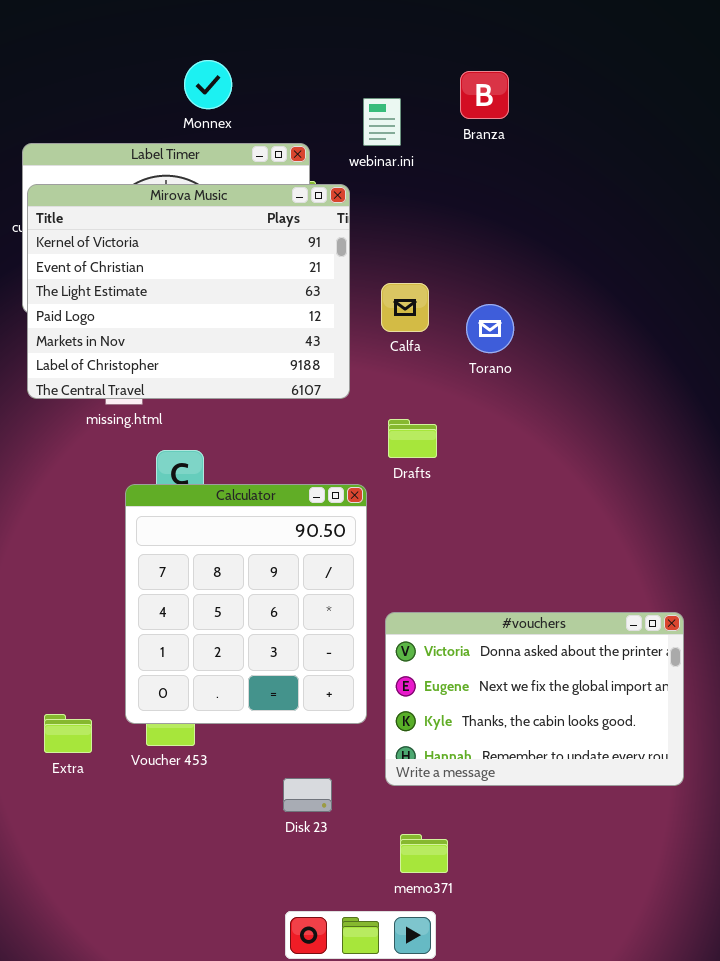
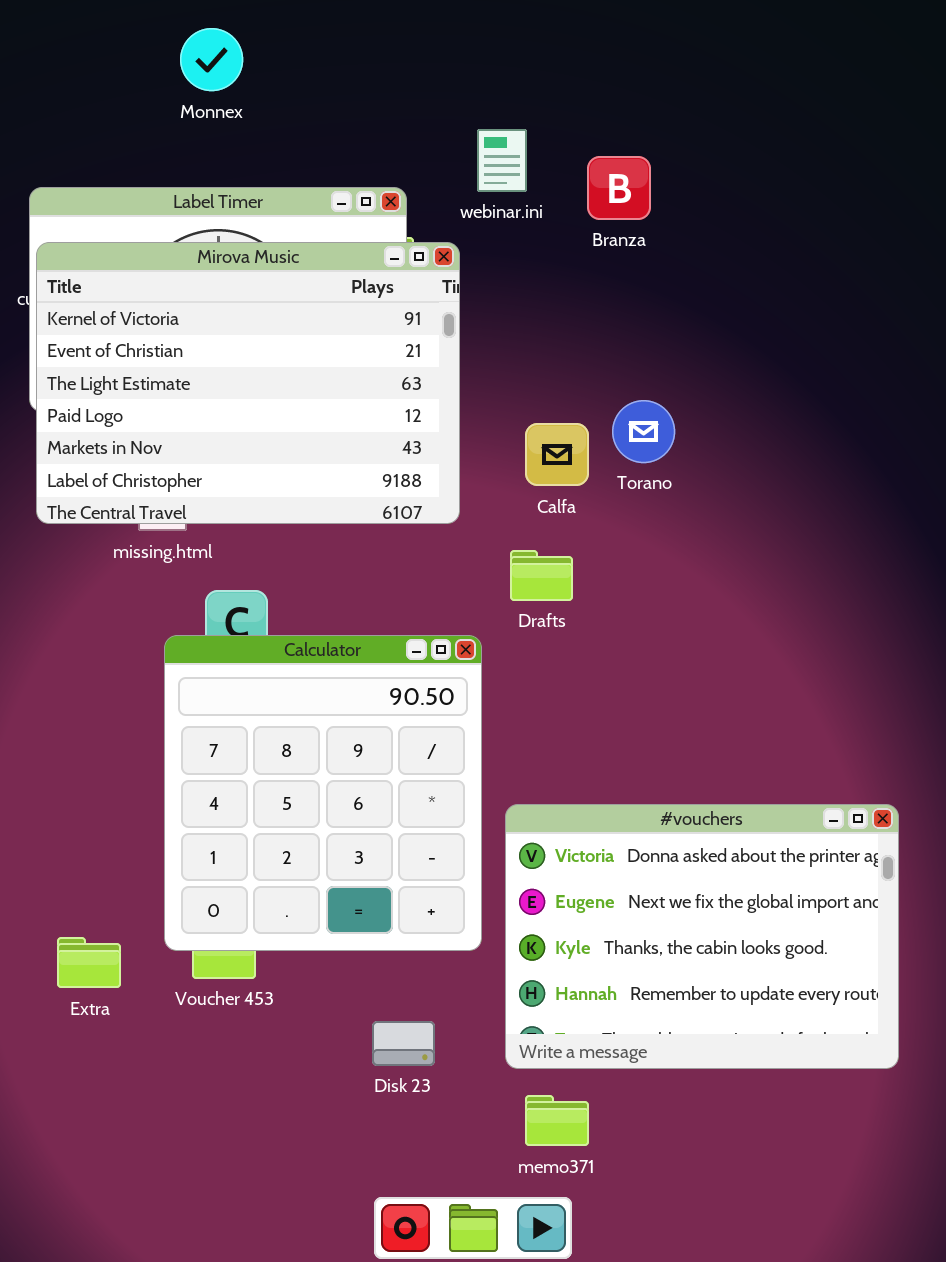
Monnex: [184,60,232,109] -> [180,28,243,91], moved
Branza: [460,71,509,119] -> [587,156,651,220], moved
Calfa: [381,283,429,332] -> [525,423,589,486], moved
#vouchers: [385,612,684,786] -> [505,804,899,1069], resized

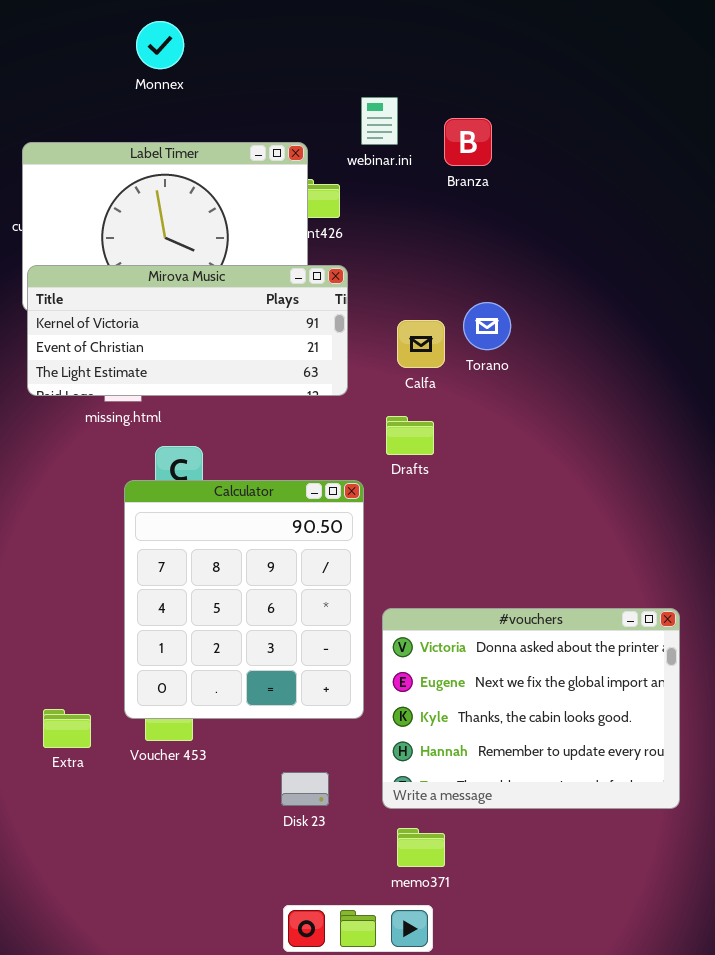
Mirova Music: [36,242,460,524] -> [27,265,348,396], resized

